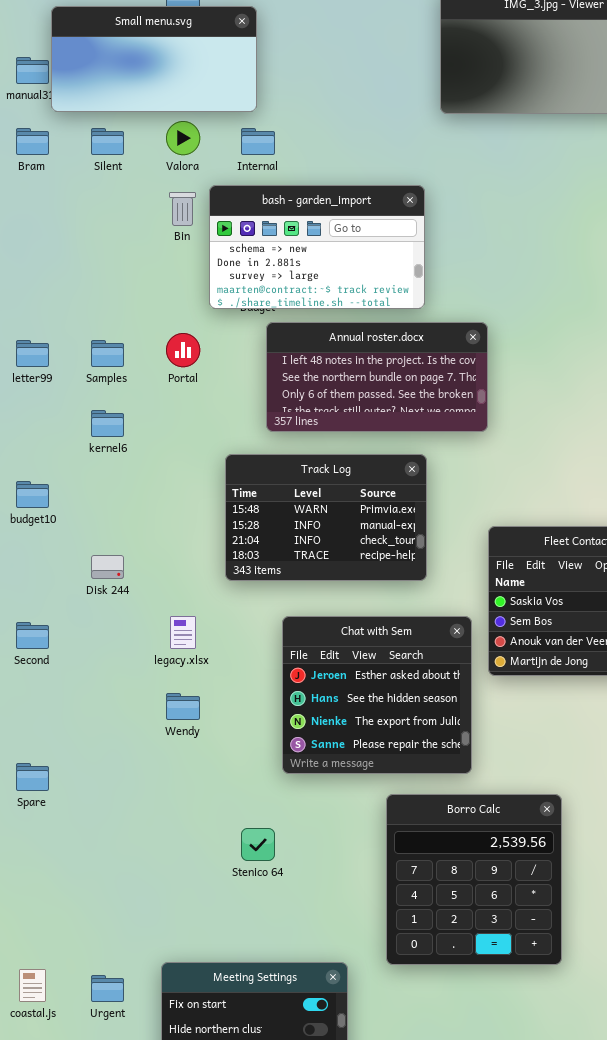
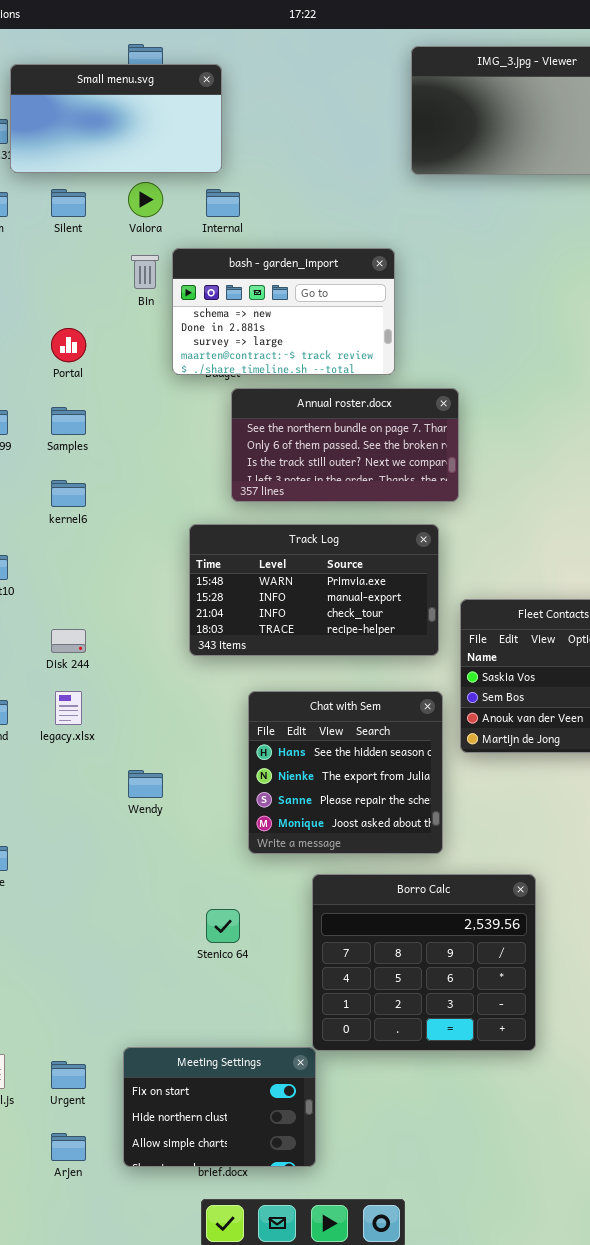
Annual roster.docx: [266,322,488,432] -> [231,388,459,502], scrolled down 1 row
Portal: [166,333,200,367] -> [51,328,86,362], moved
Track Log: [225,454,427,581] -> [189,524,439,656], resized
legacy.xlsx: [170,616,196,649] -> [55,691,82,725], moved
Chat with Sem: [282,616,472,774] -> [248,691,443,854], scrolled down 1 row
Borro Calc: [386,794,562,965] -> [312,874,536,1051], resized

